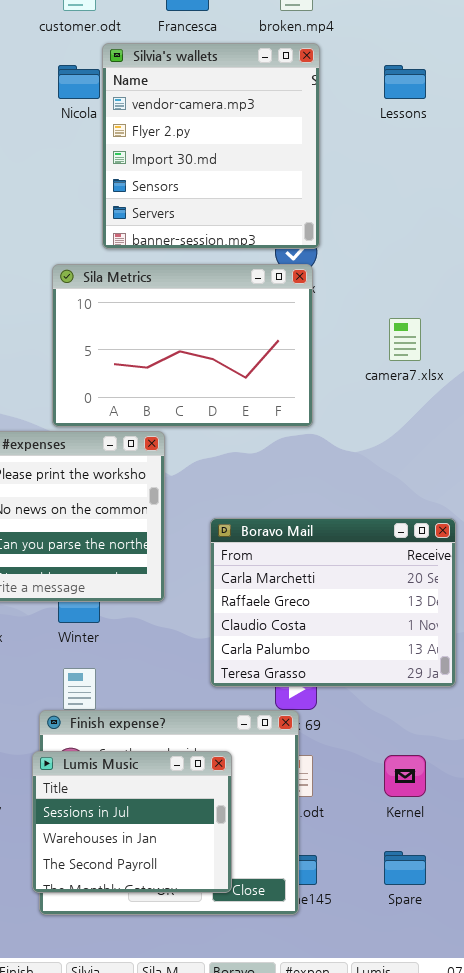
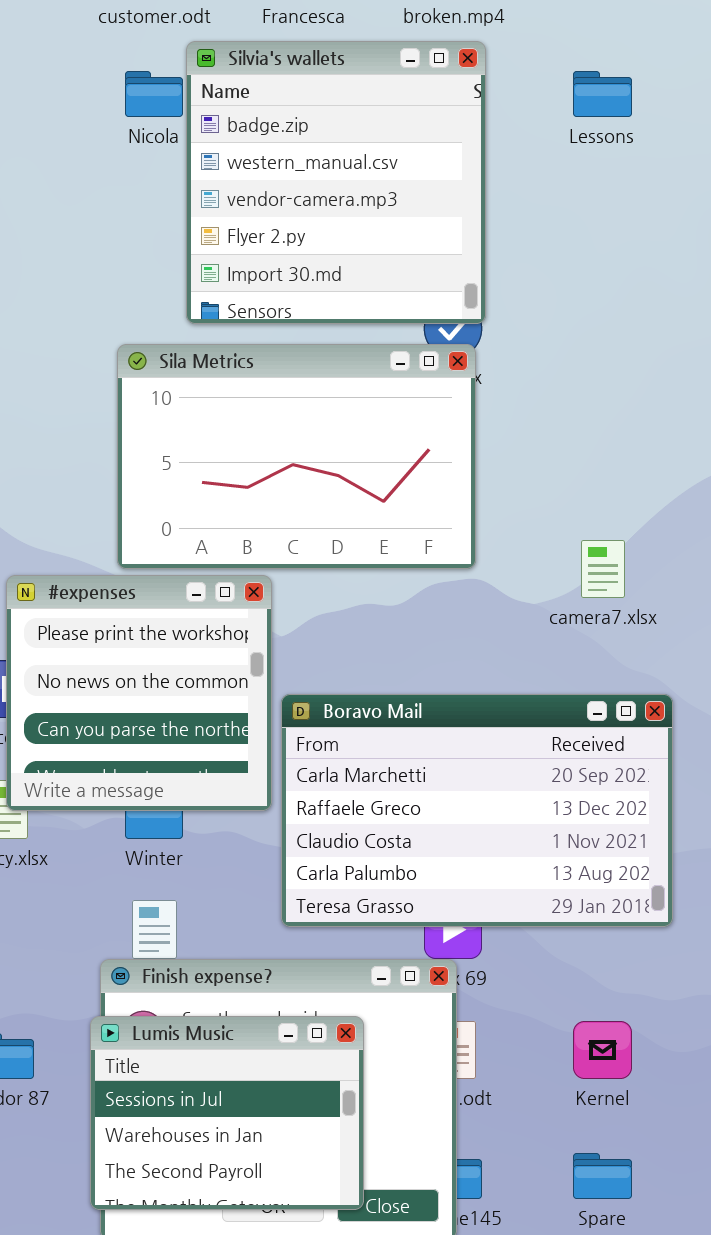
Silvia's wallets: [102,43,320,249] -> [186,41,486,324], scrolled up 2 rows
camera7.xlsx: [389,318,421,361] -> [581,540,625,598], moved
Boravo Mail: [210,518,456,687] -> [281,694,673,927], resized

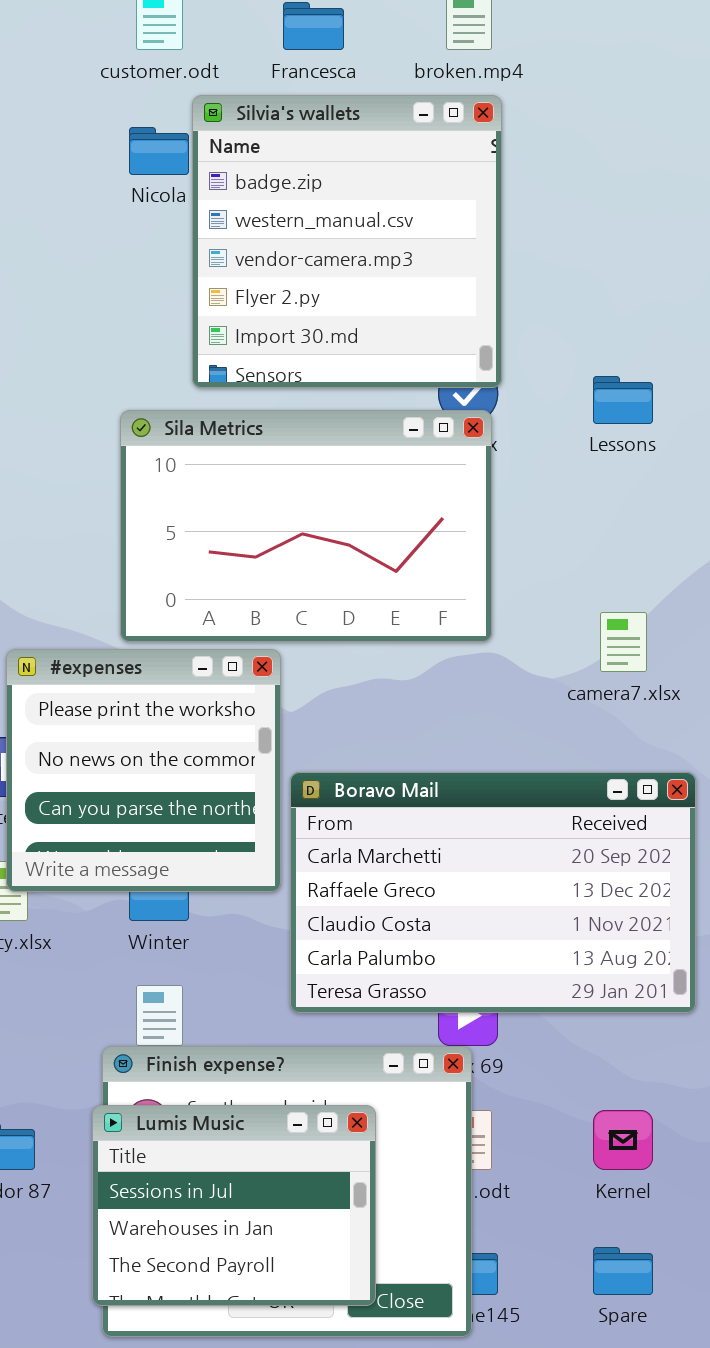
Lessons: [573,71,632,117] -> [593,376,653,424], moved

